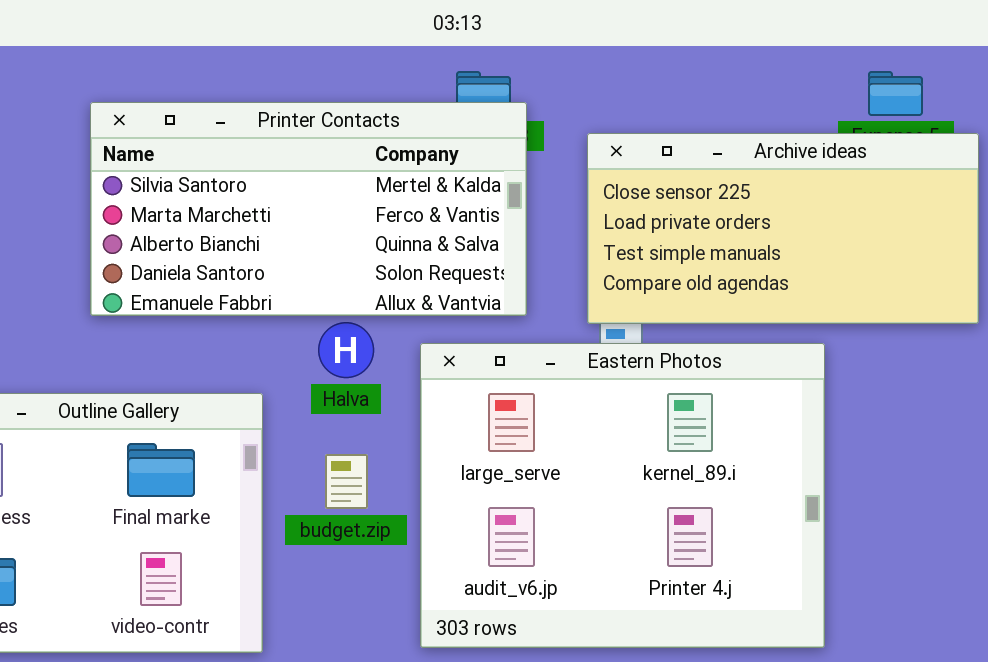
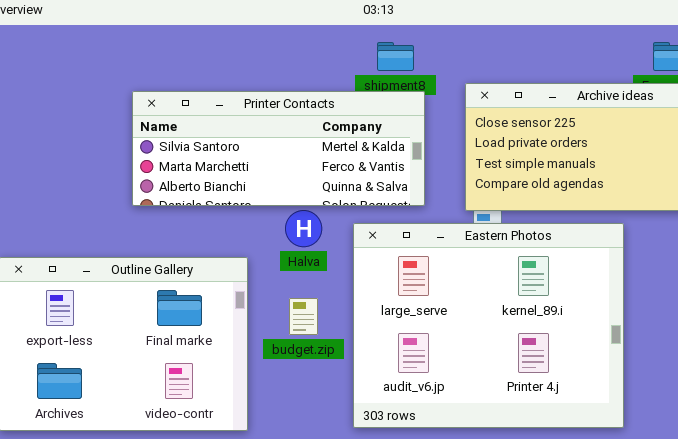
Printer Contacts: [90,102,527,316] -> [132,91,425,206], resized

